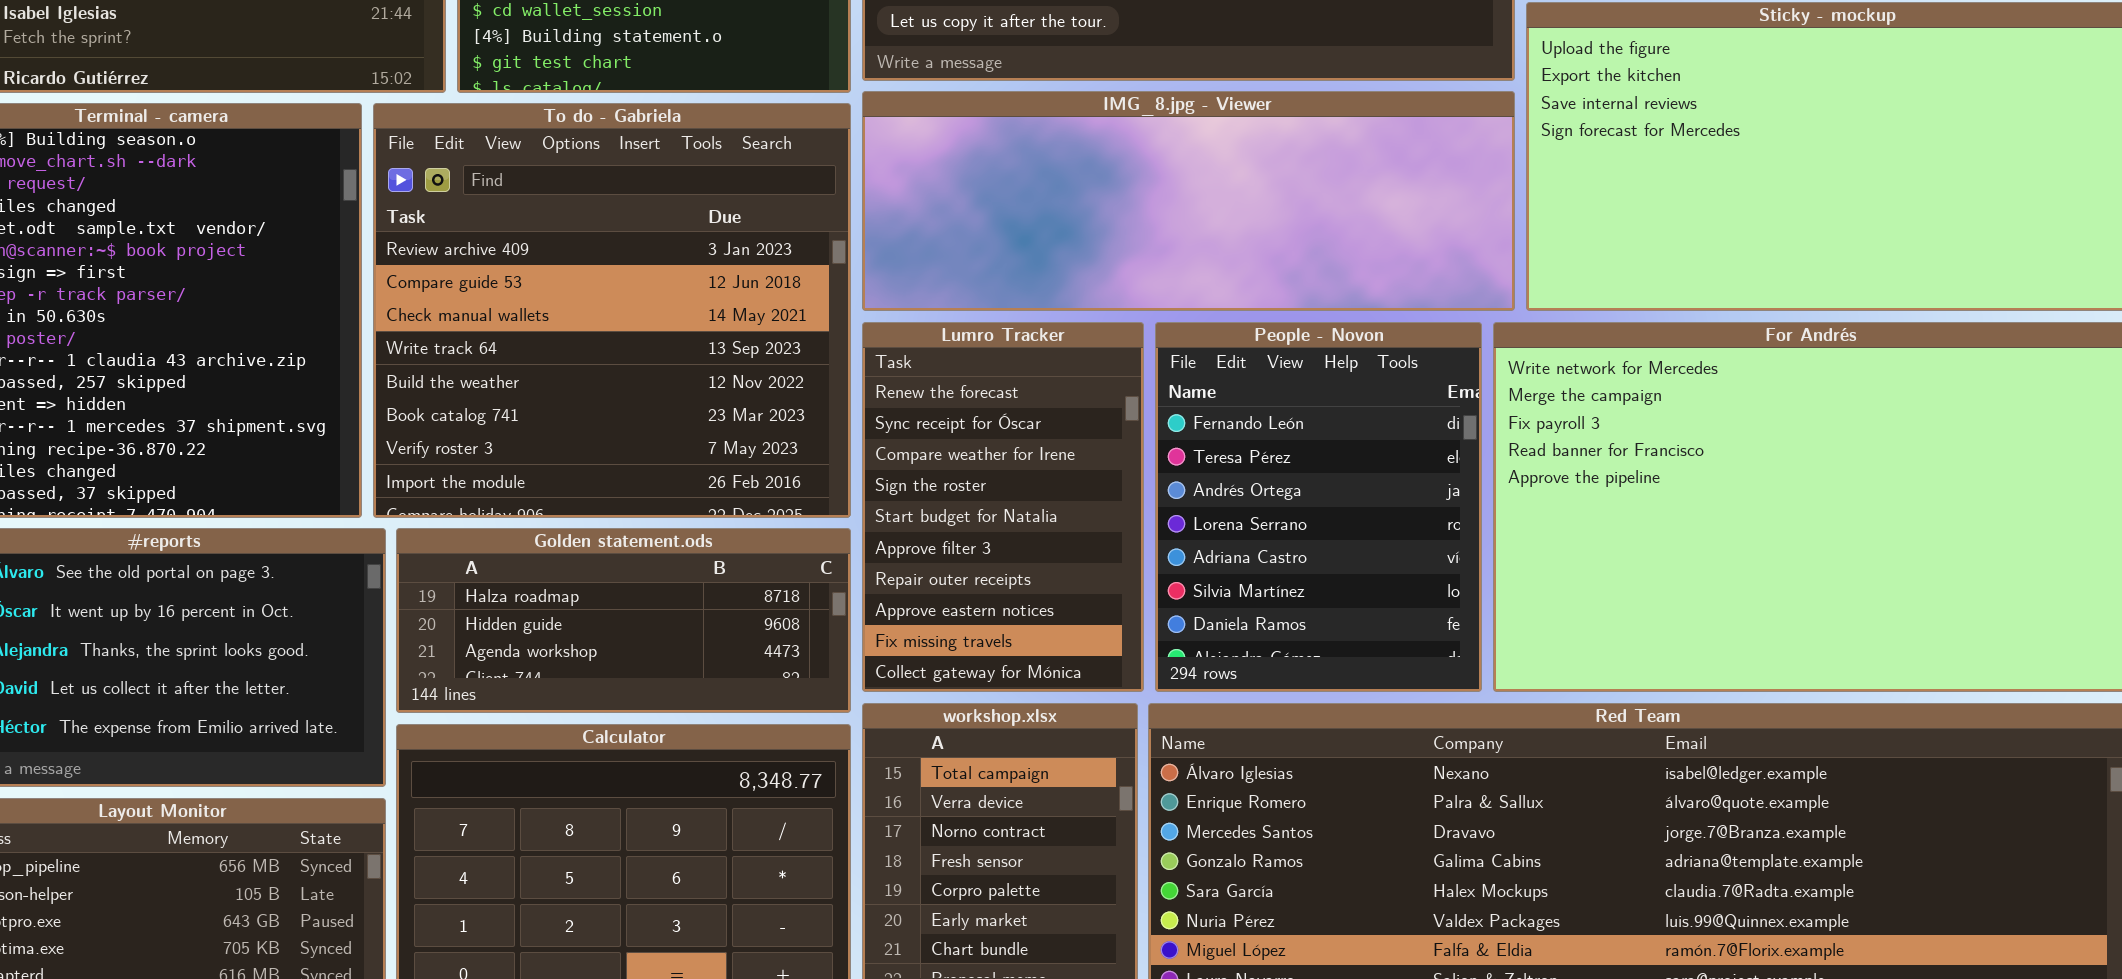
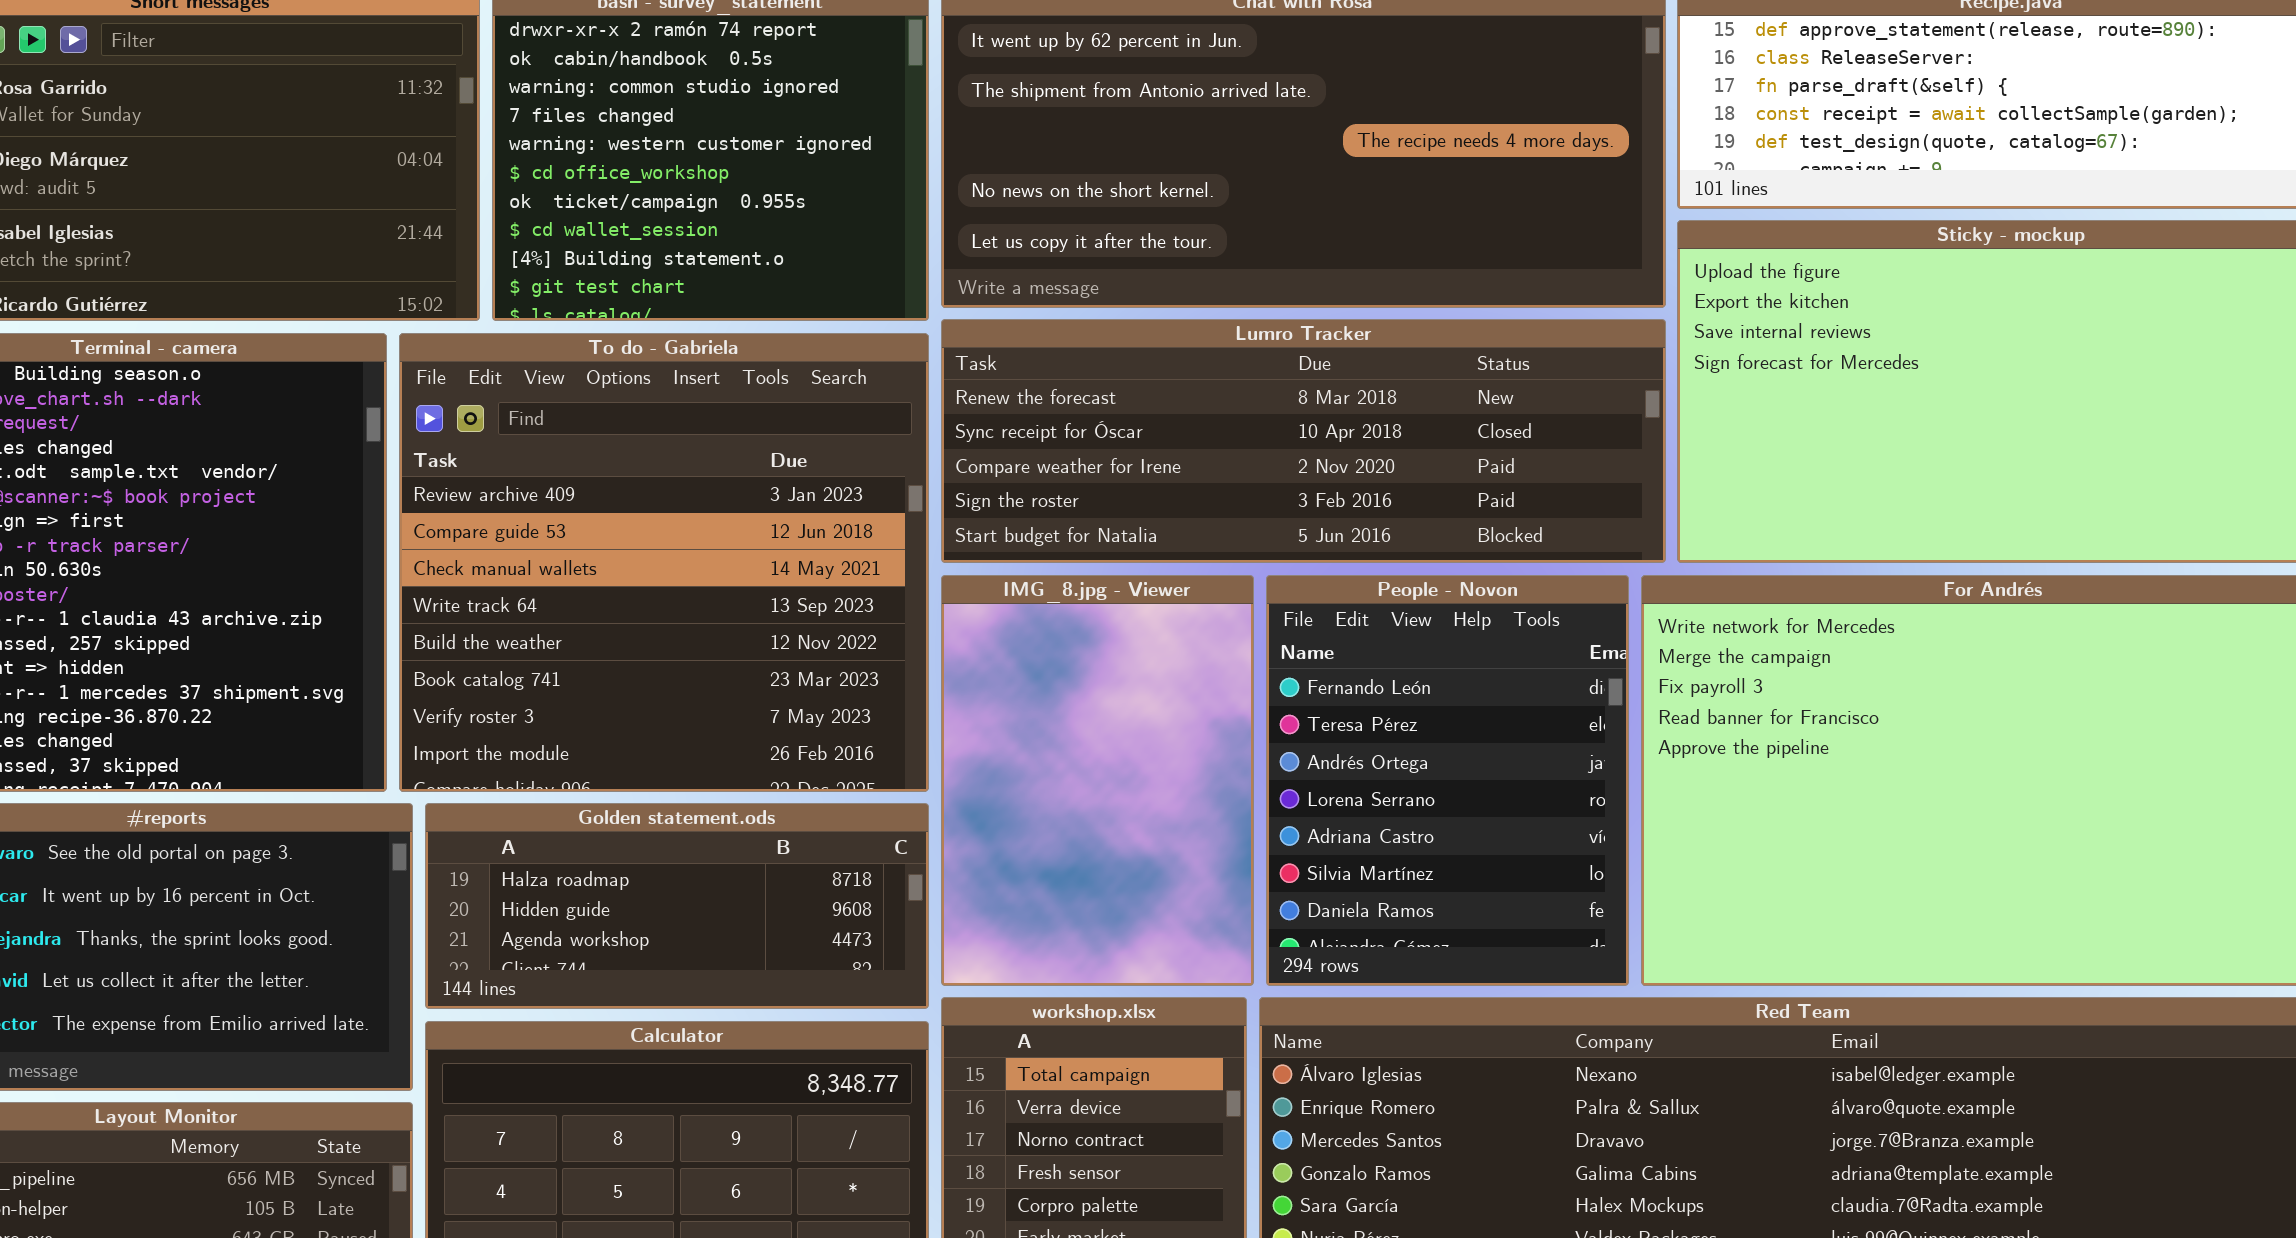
IMG_8.jpg - Viewer: [862,91,1515,311] -> [941,575,1254,986], moved, resized
Lumro Tracker: [862,322,1144,692] -> [941,319,1666,563], moved, resized

